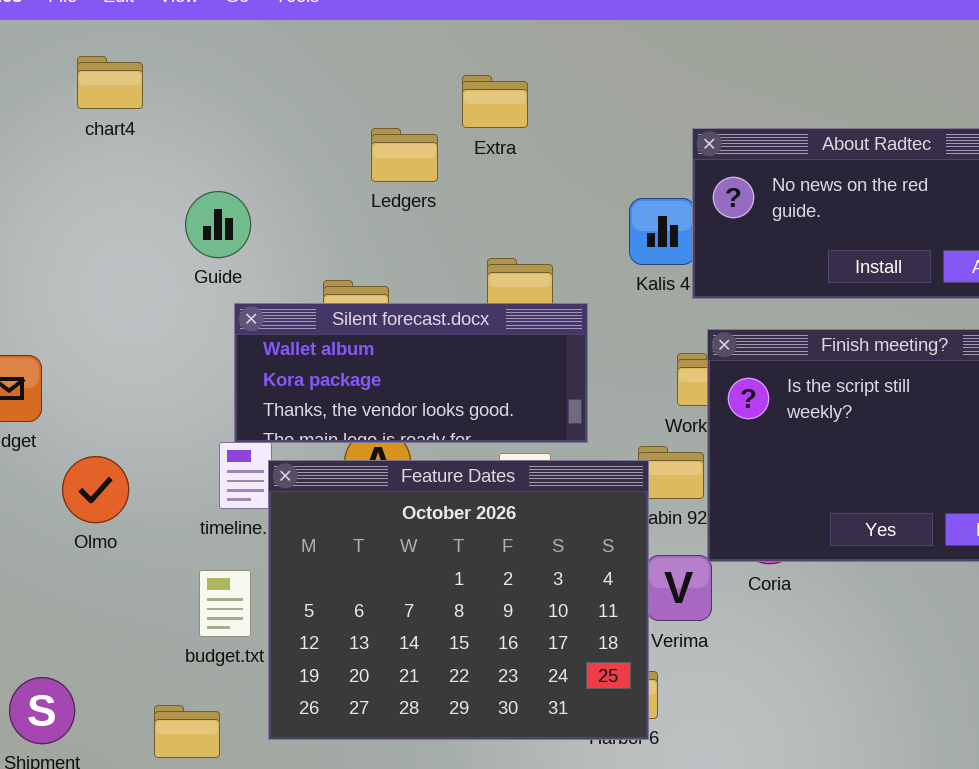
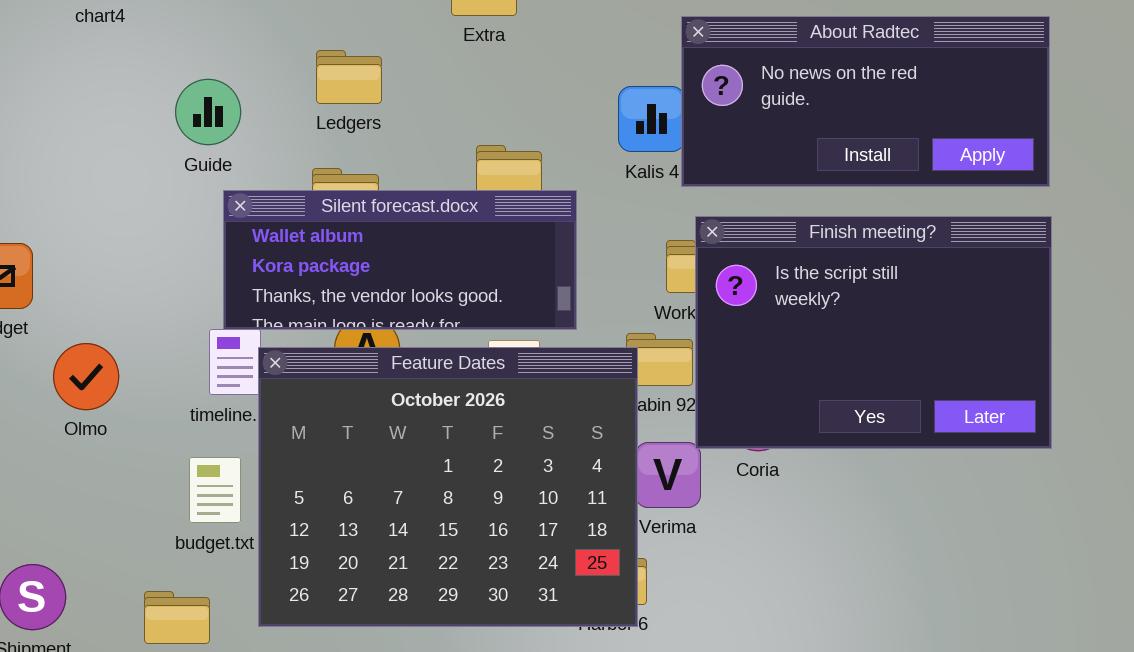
Ledgers: [371,128,438,182] -> [316,50,382,104], moved

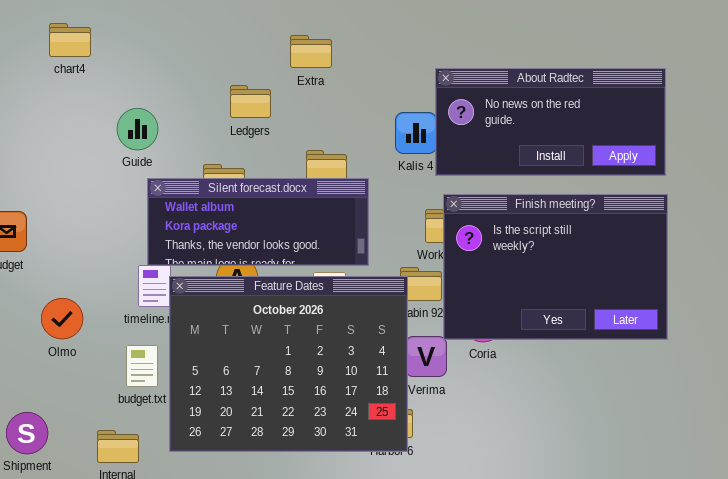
Ledgers: [316,50,382,104] -> [230,85,271,118], moved
Olmo: [53,343,119,410] -> [41,298,83,339], moved

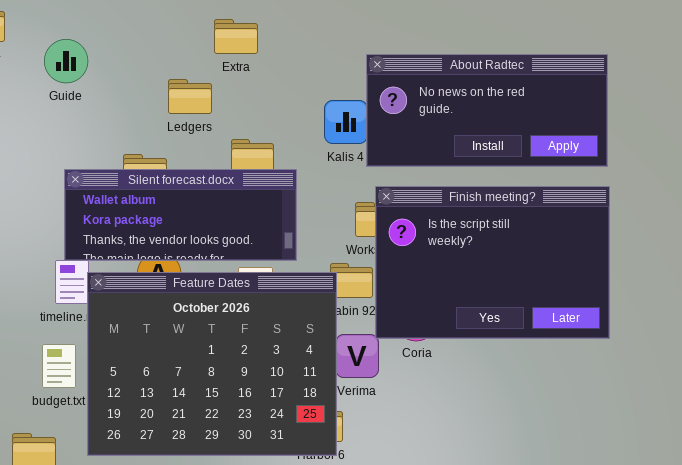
Ledgers: [230,85,271,118] -> [168,79,212,114], moved
Guide: [117,108,158,150] -> [44,39,88,83], moved

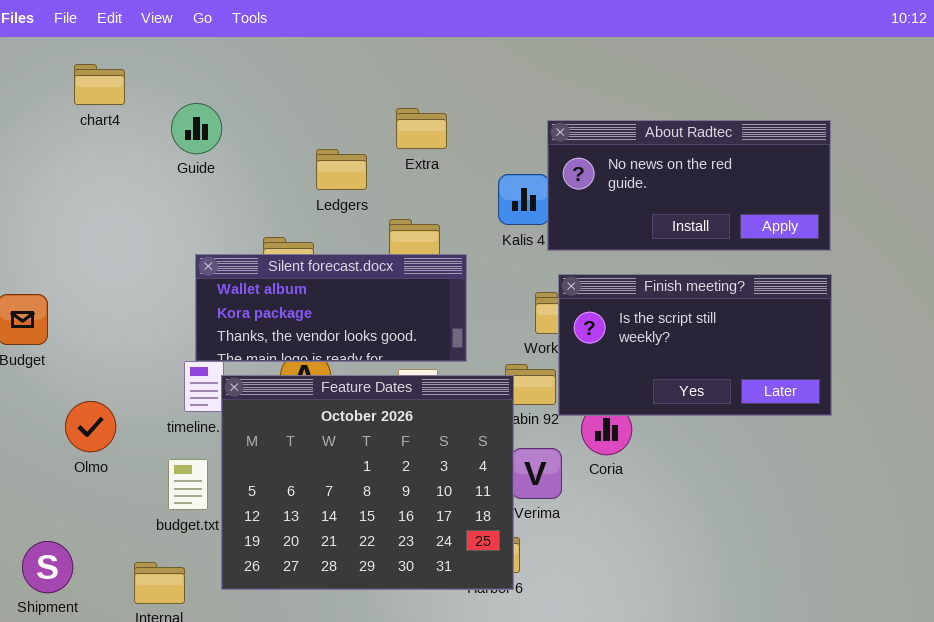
Extra: [214,19,258,54] -> [396,108,447,149], moved
Finish meeting?: [375,186,610,339] -> [558,274,832,416], resized

